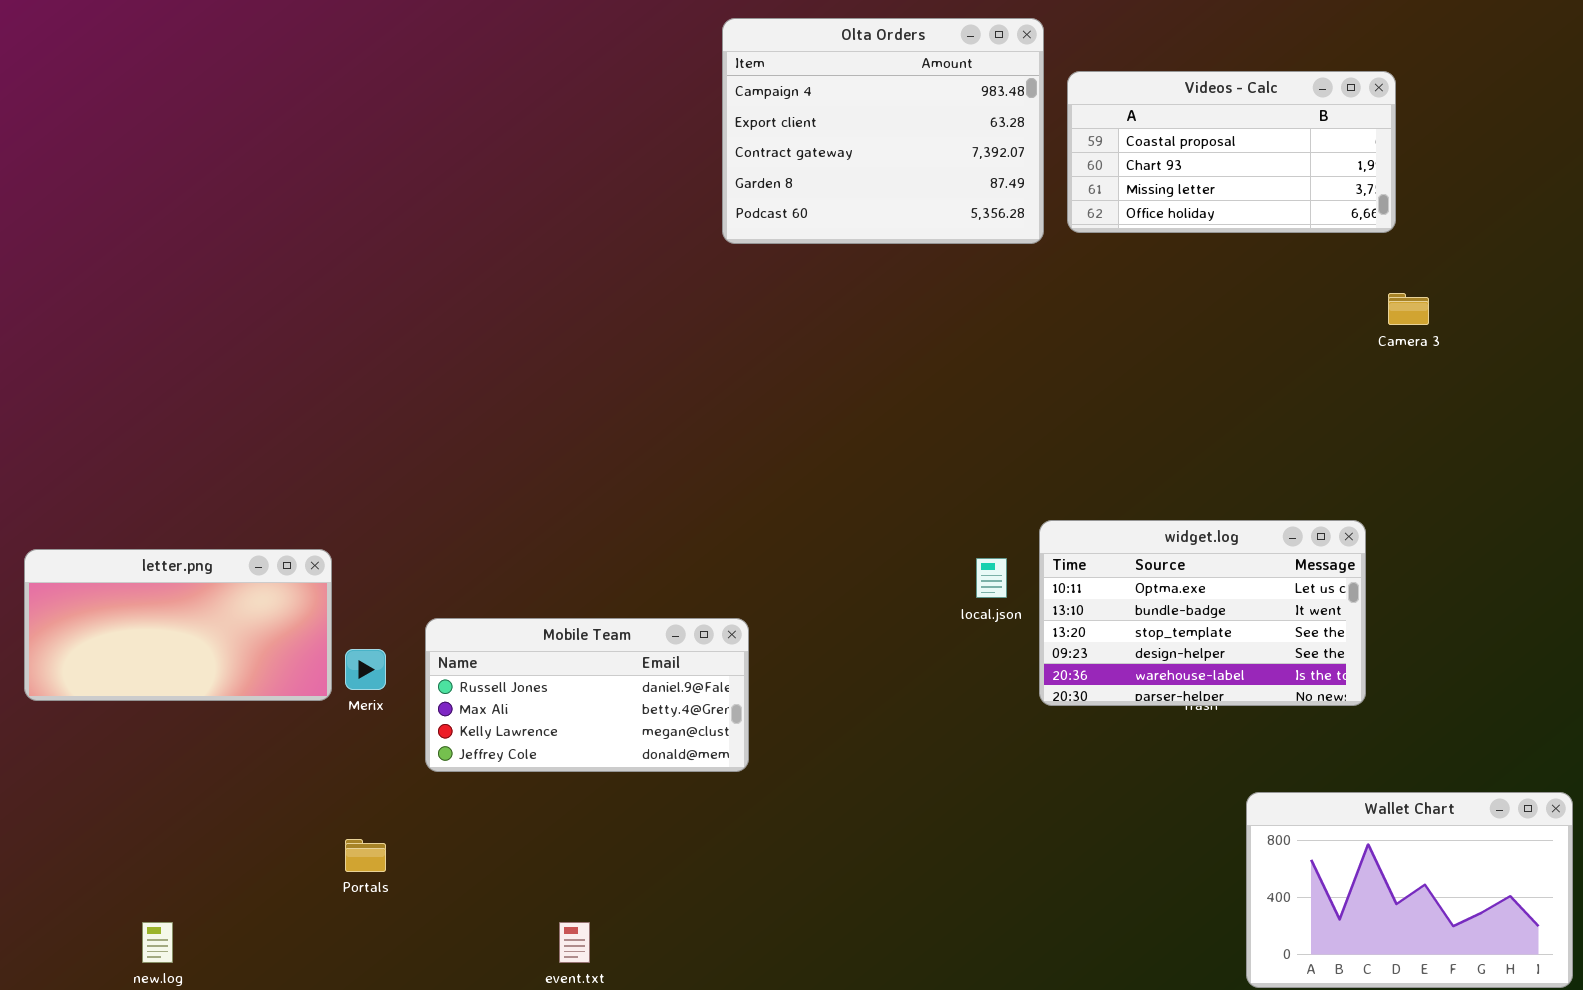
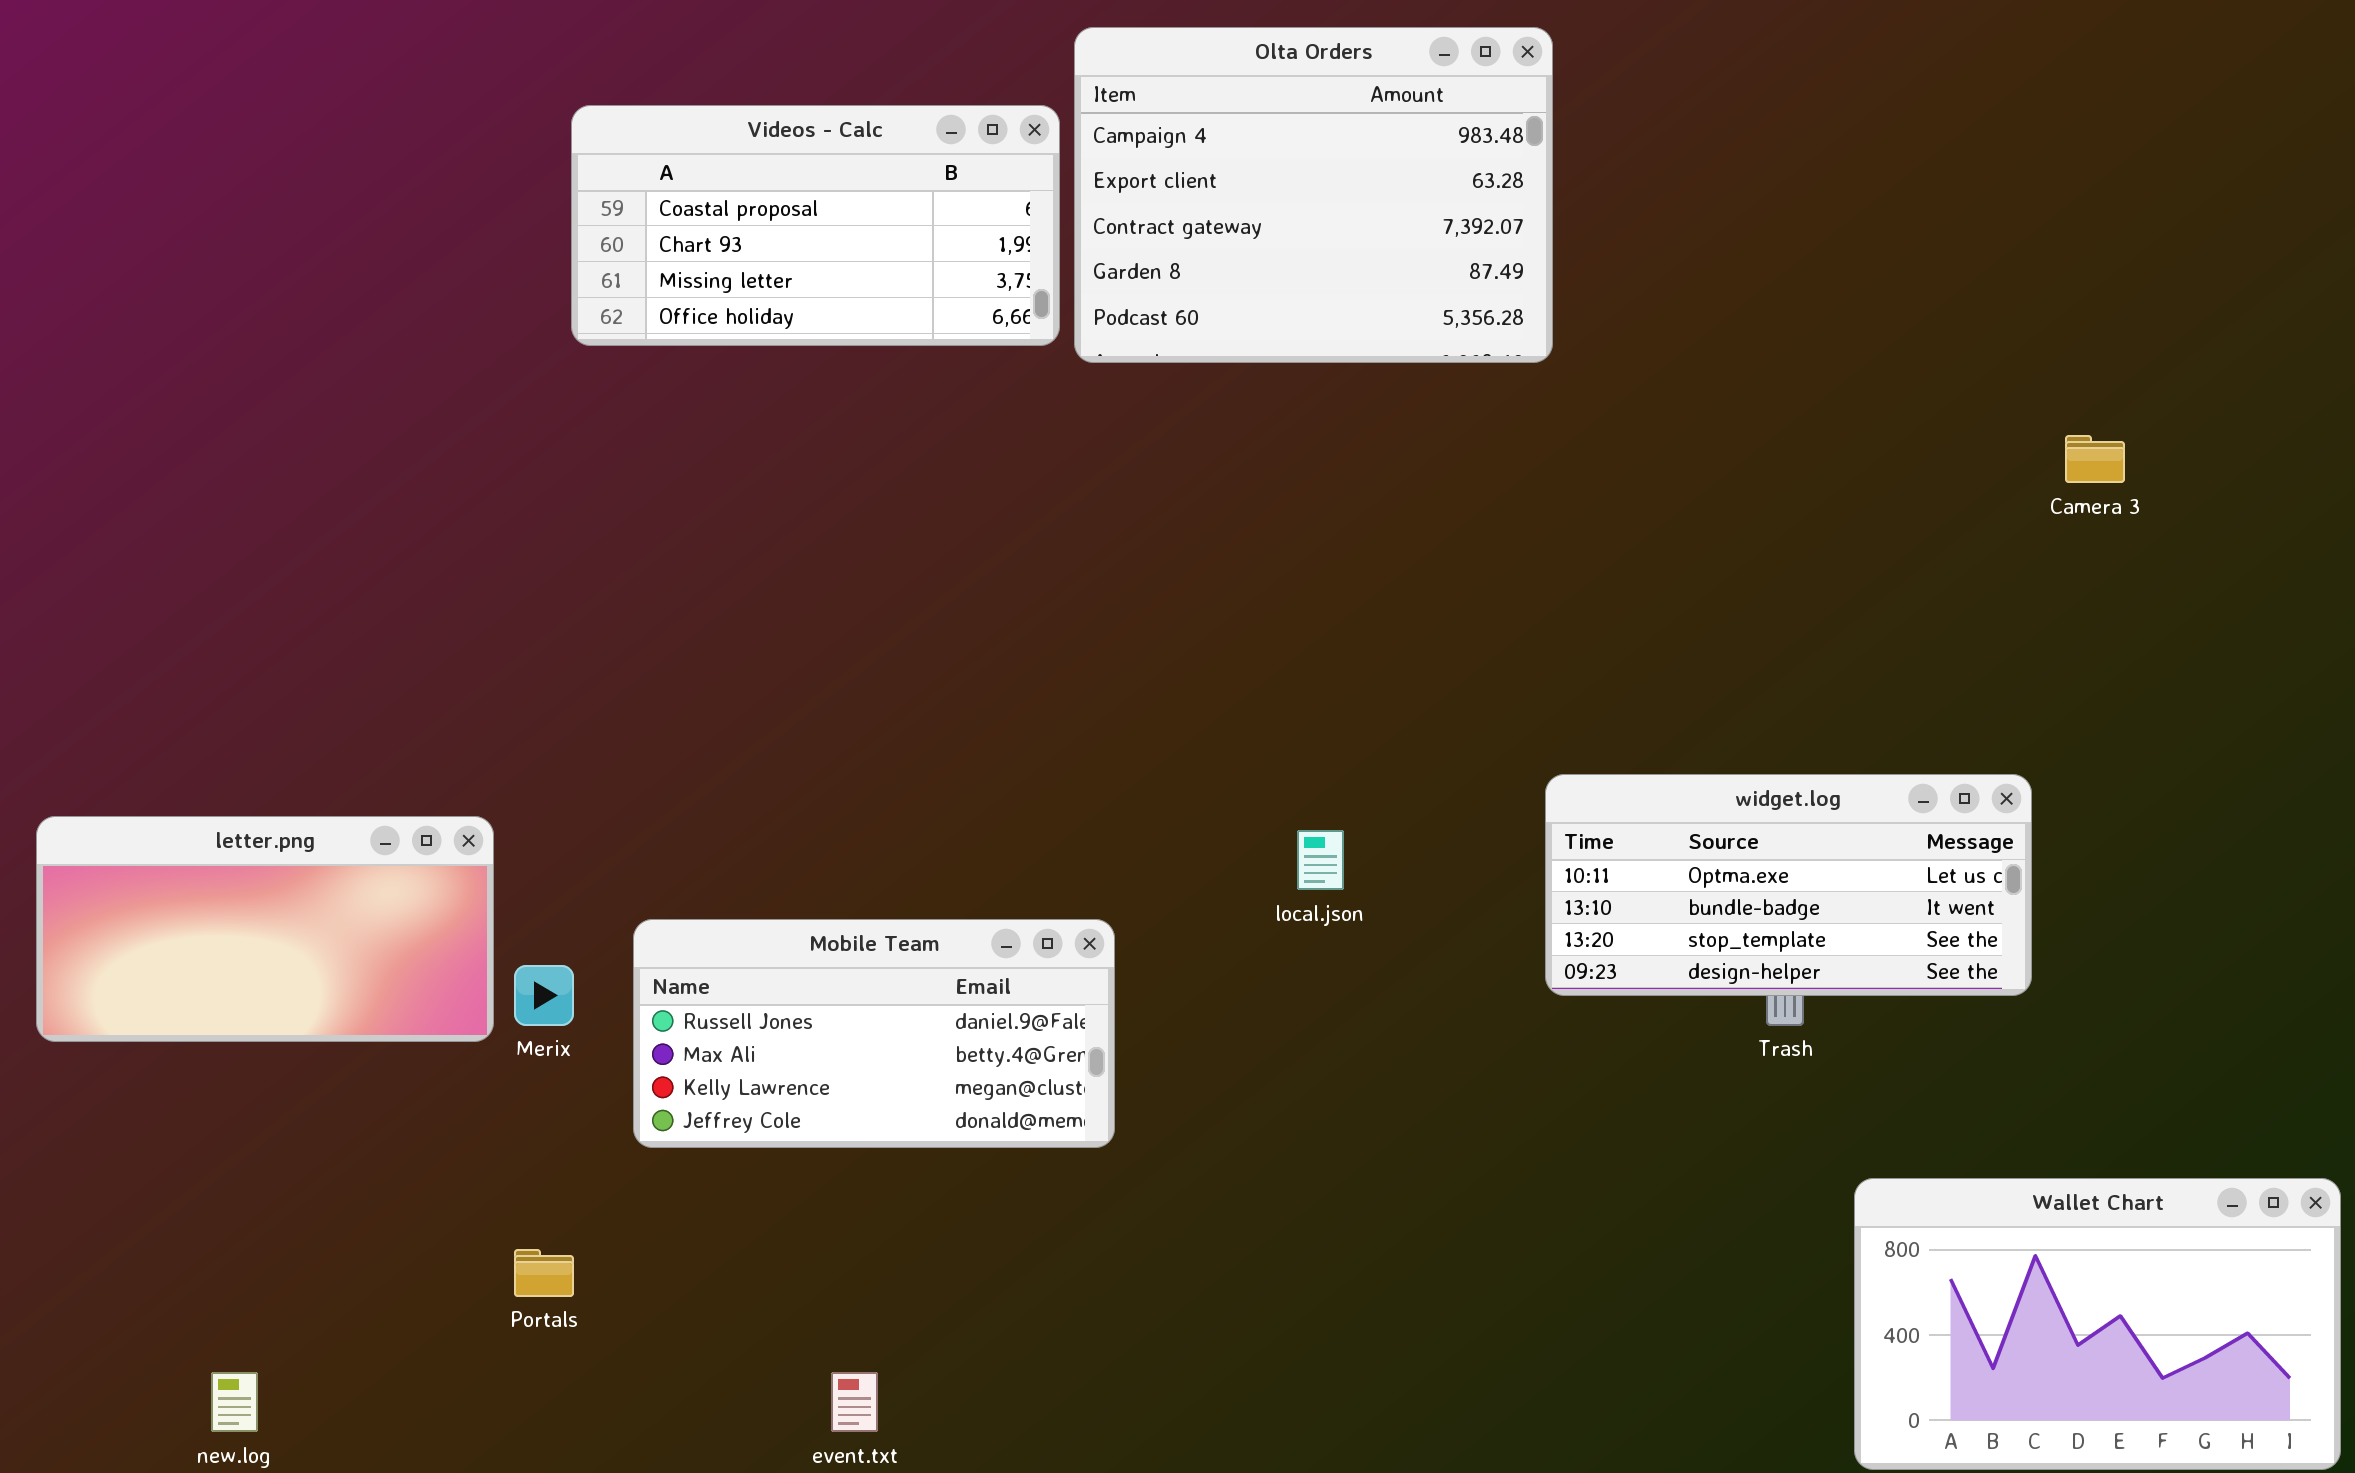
Videos - Calc: [1067,71,1396,233] -> [571,105,1060,346], moved
widget.log: [1039,520,1366,706] -> [1545,774,2032,996], resized
local.json: [976,558,1007,598] -> [1297,830,1344,890], moved

